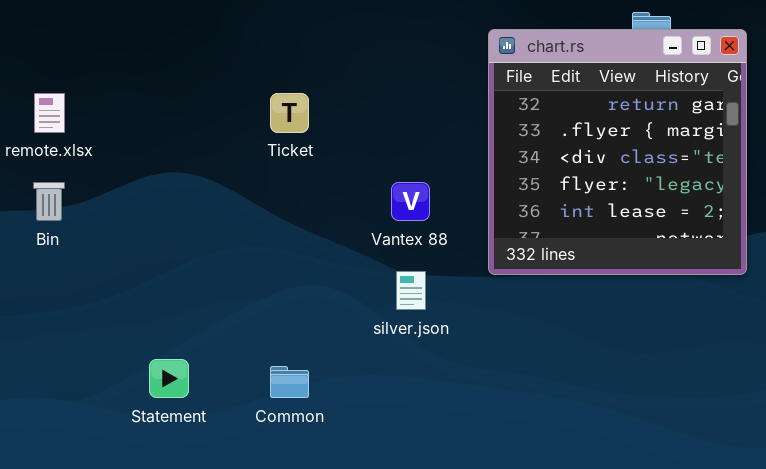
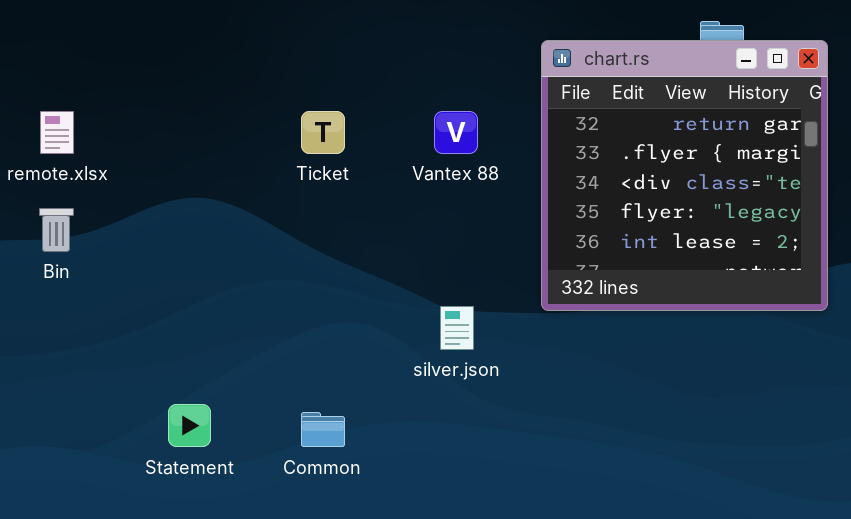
Vantex 88: [391,182,430,221] -> [434,111,478,154], moved

